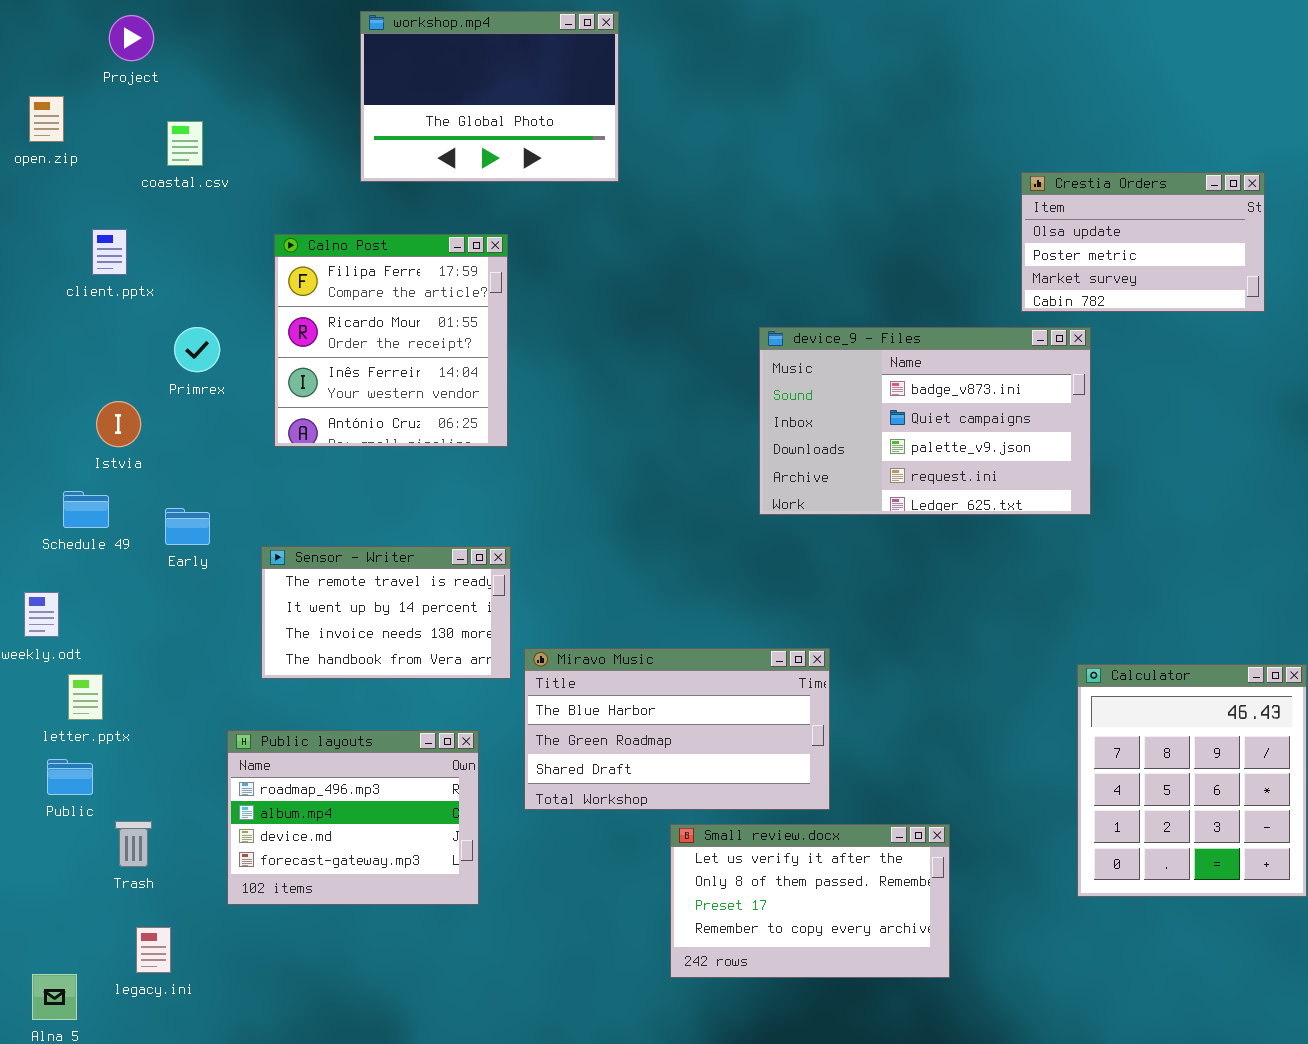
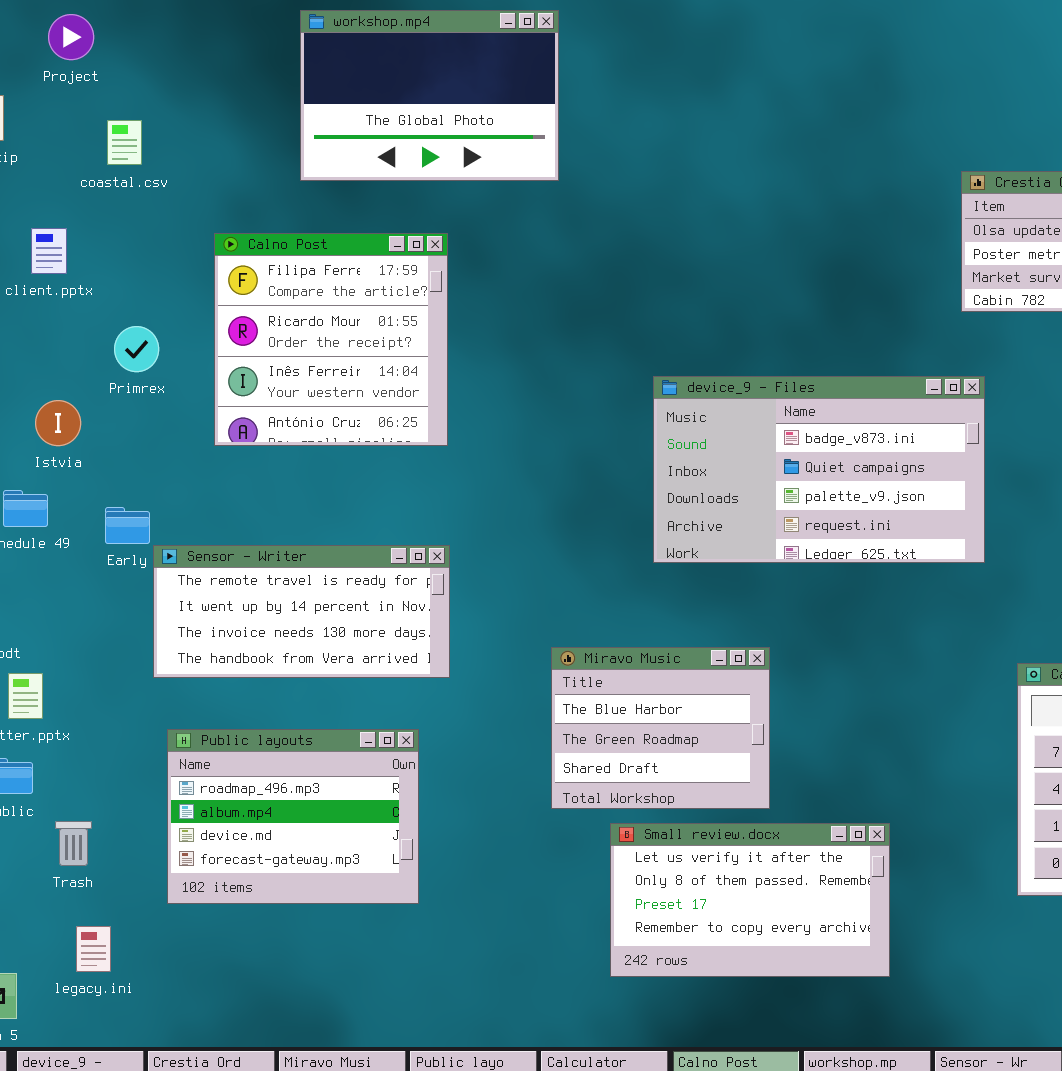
device_9 - Files: [759,327,1091,515] -> [653,376,985,563], moved
Sensor - Writer: [261,546,511,679] -> [153,545,450,678], resized
Miravo Music: [524,648,830,810] -> [551,647,770,809], resized

